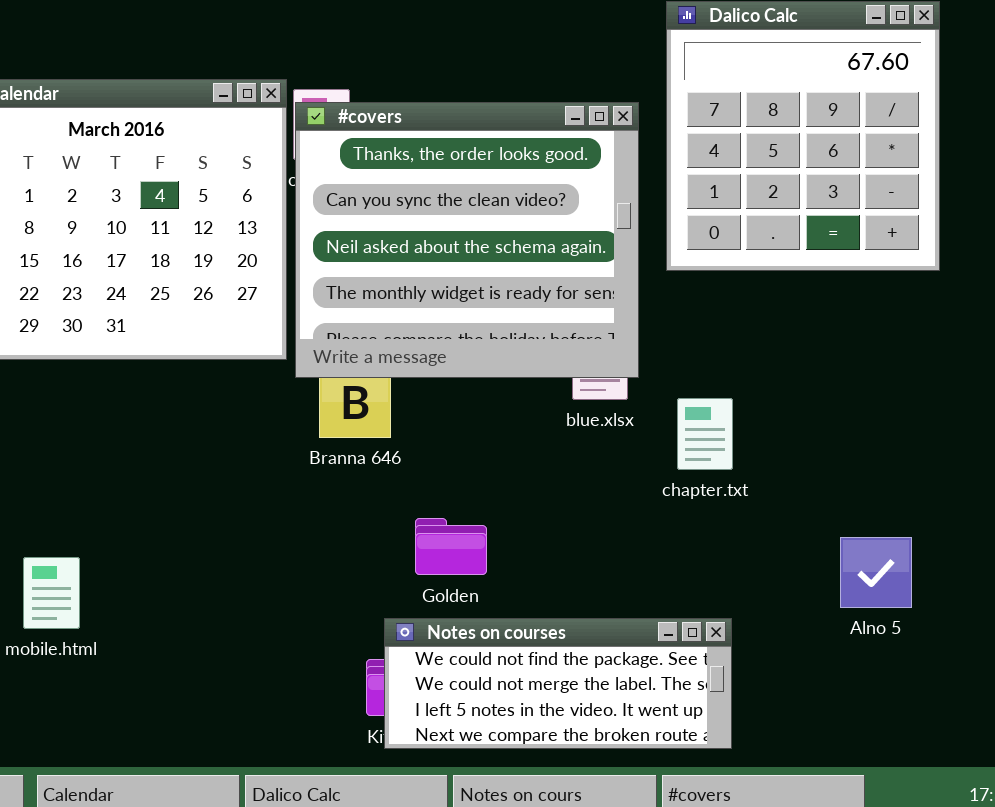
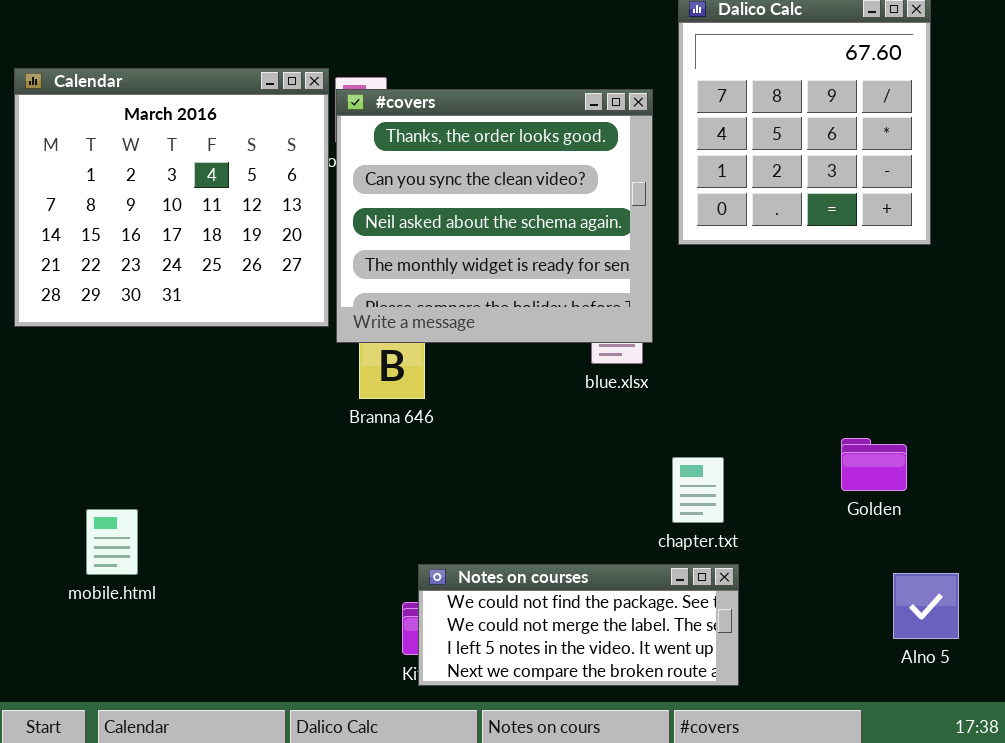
chapter.txt: [677,398,733,470] -> [672,457,724,523], moved
Golden: [415,518,487,575] -> [841,438,907,491], moved
Alno 5: [840,537,912,608] -> [893,573,959,639], moved

